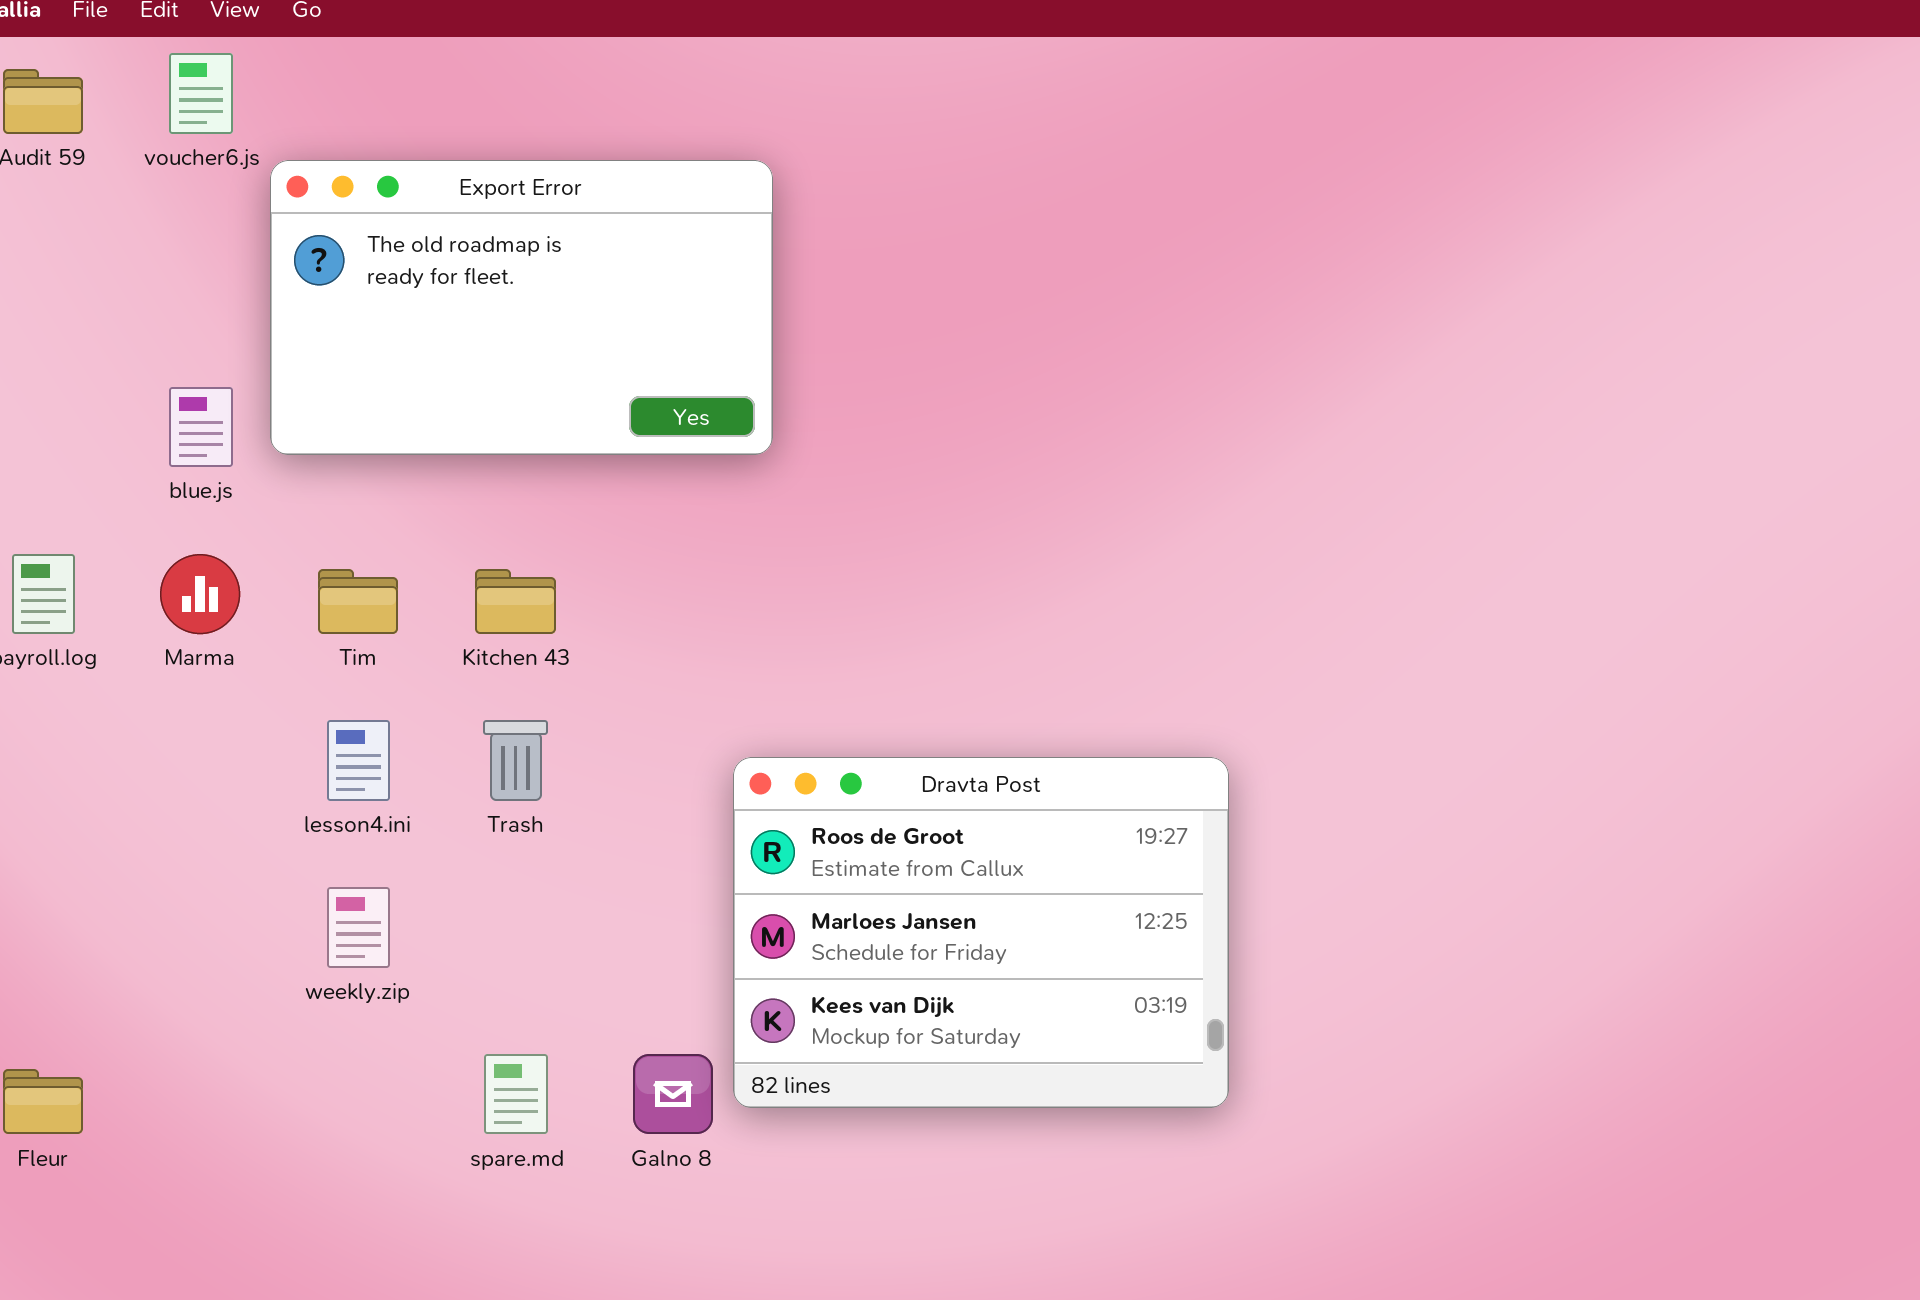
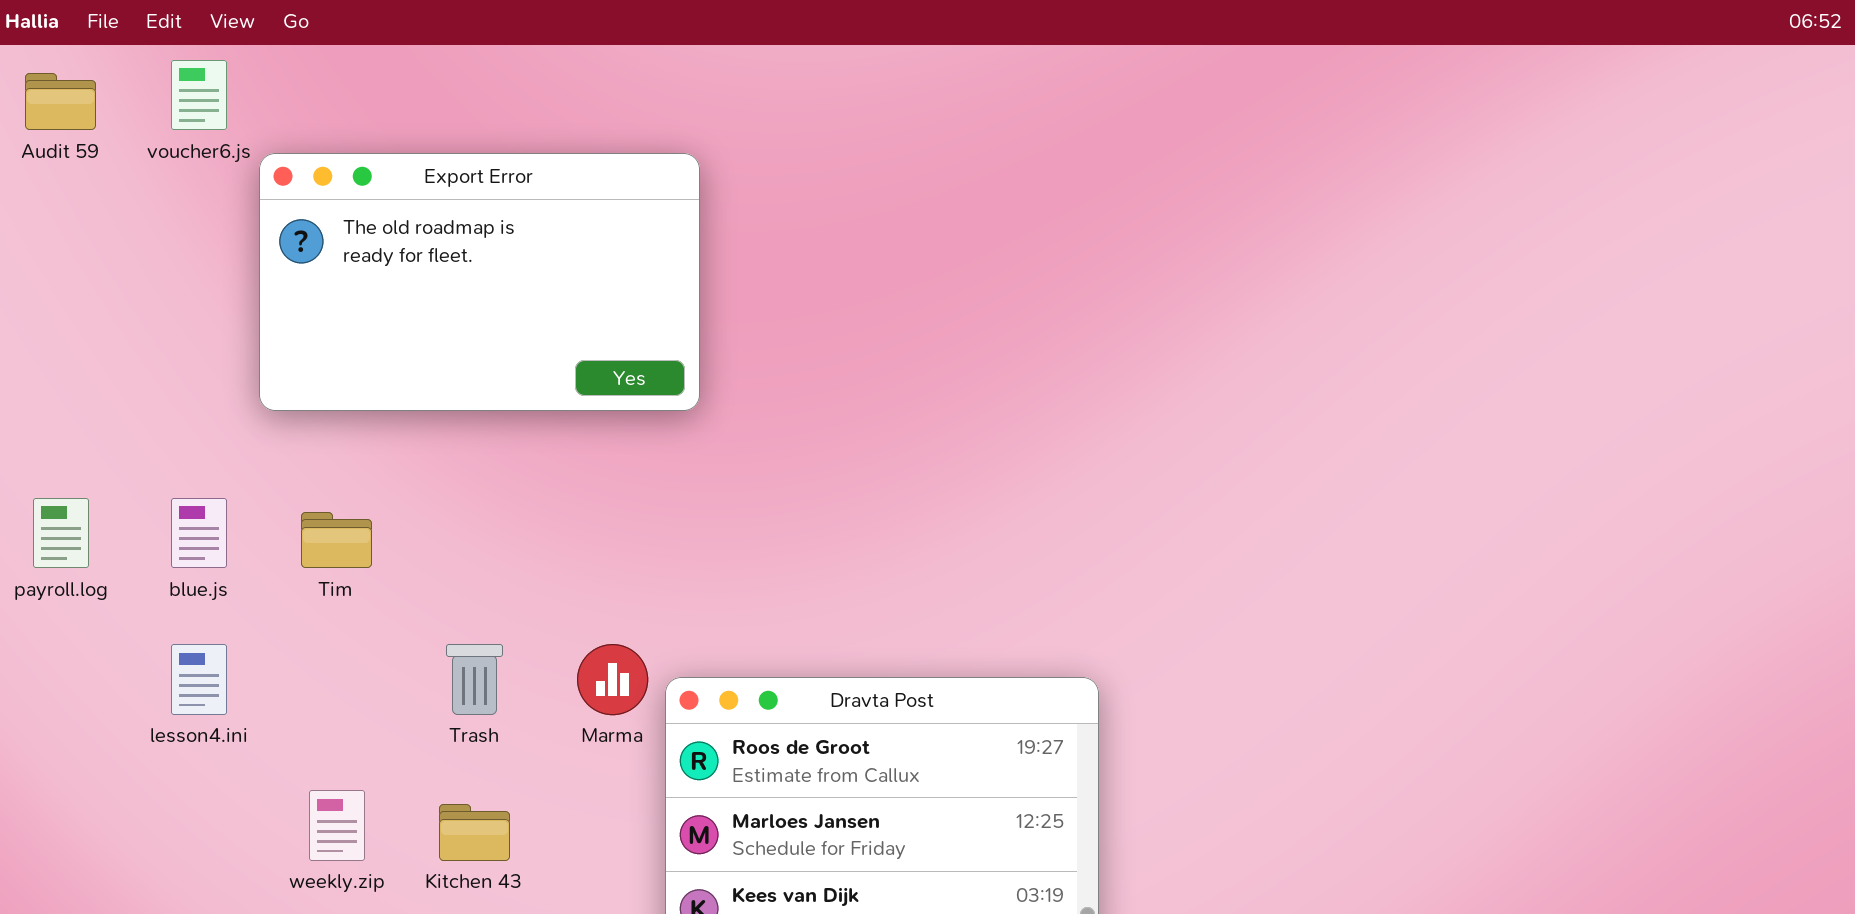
blue.js: [169,387,233,467] -> [171,498,227,568], moved
Marma: [160,554,240,634] -> [577,644,648,715], moved
Kitchen 43: [475,569,556,634] -> [439,804,510,861], moved
lesson4.ini: [327,720,390,801] -> [171,644,227,715], moved

